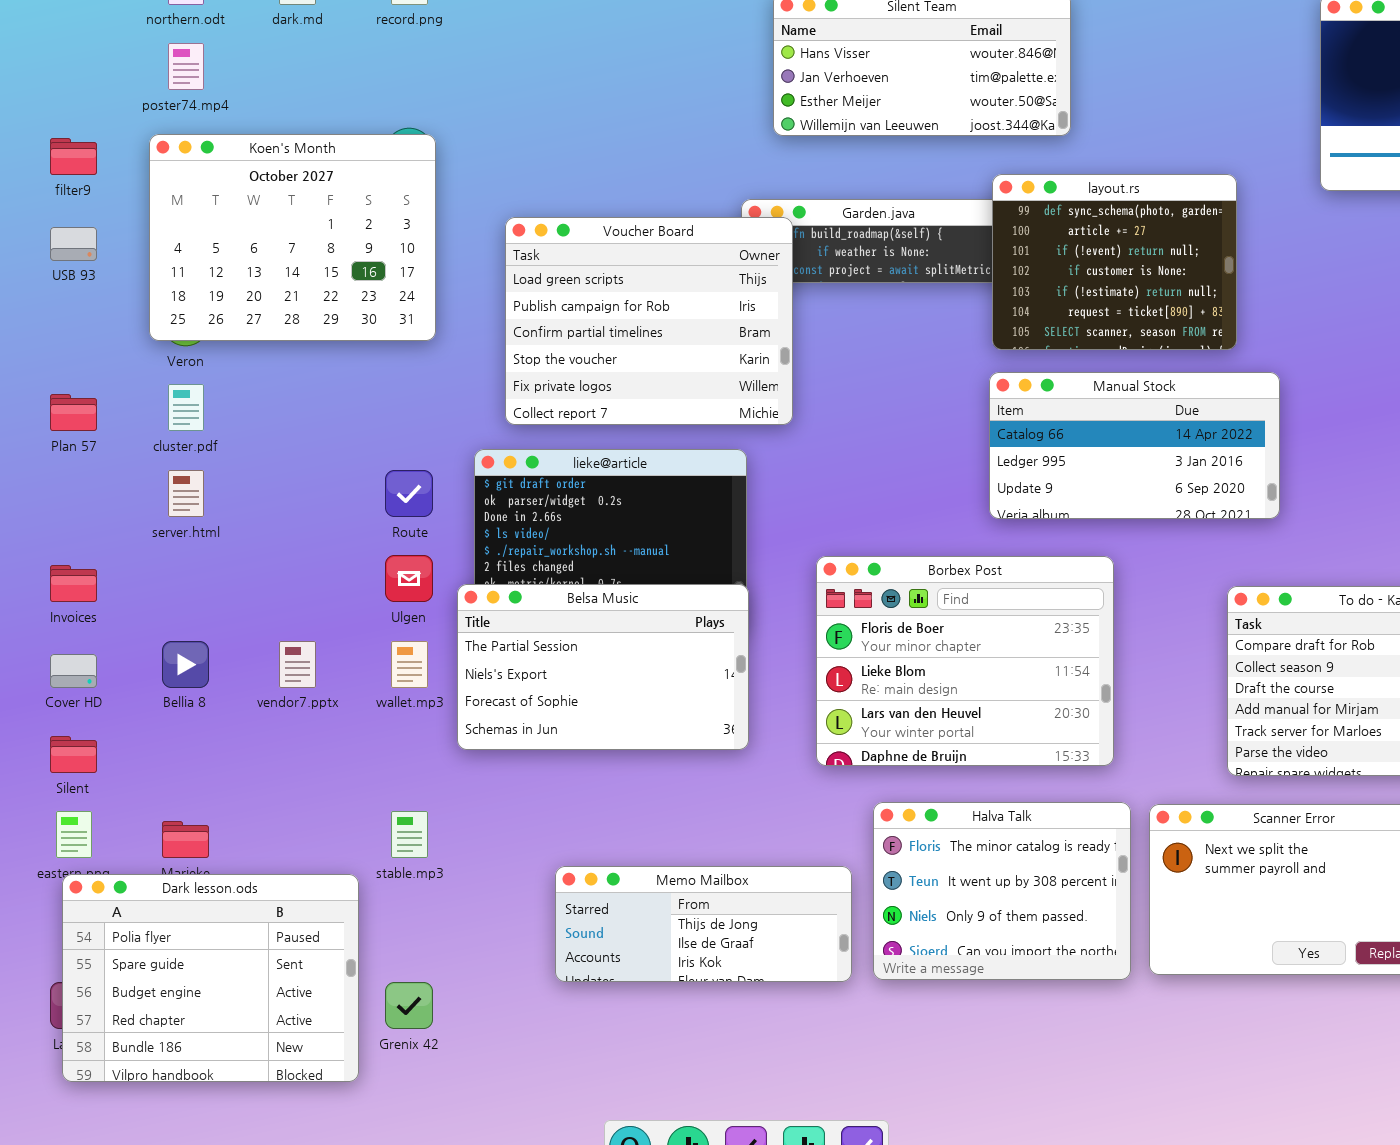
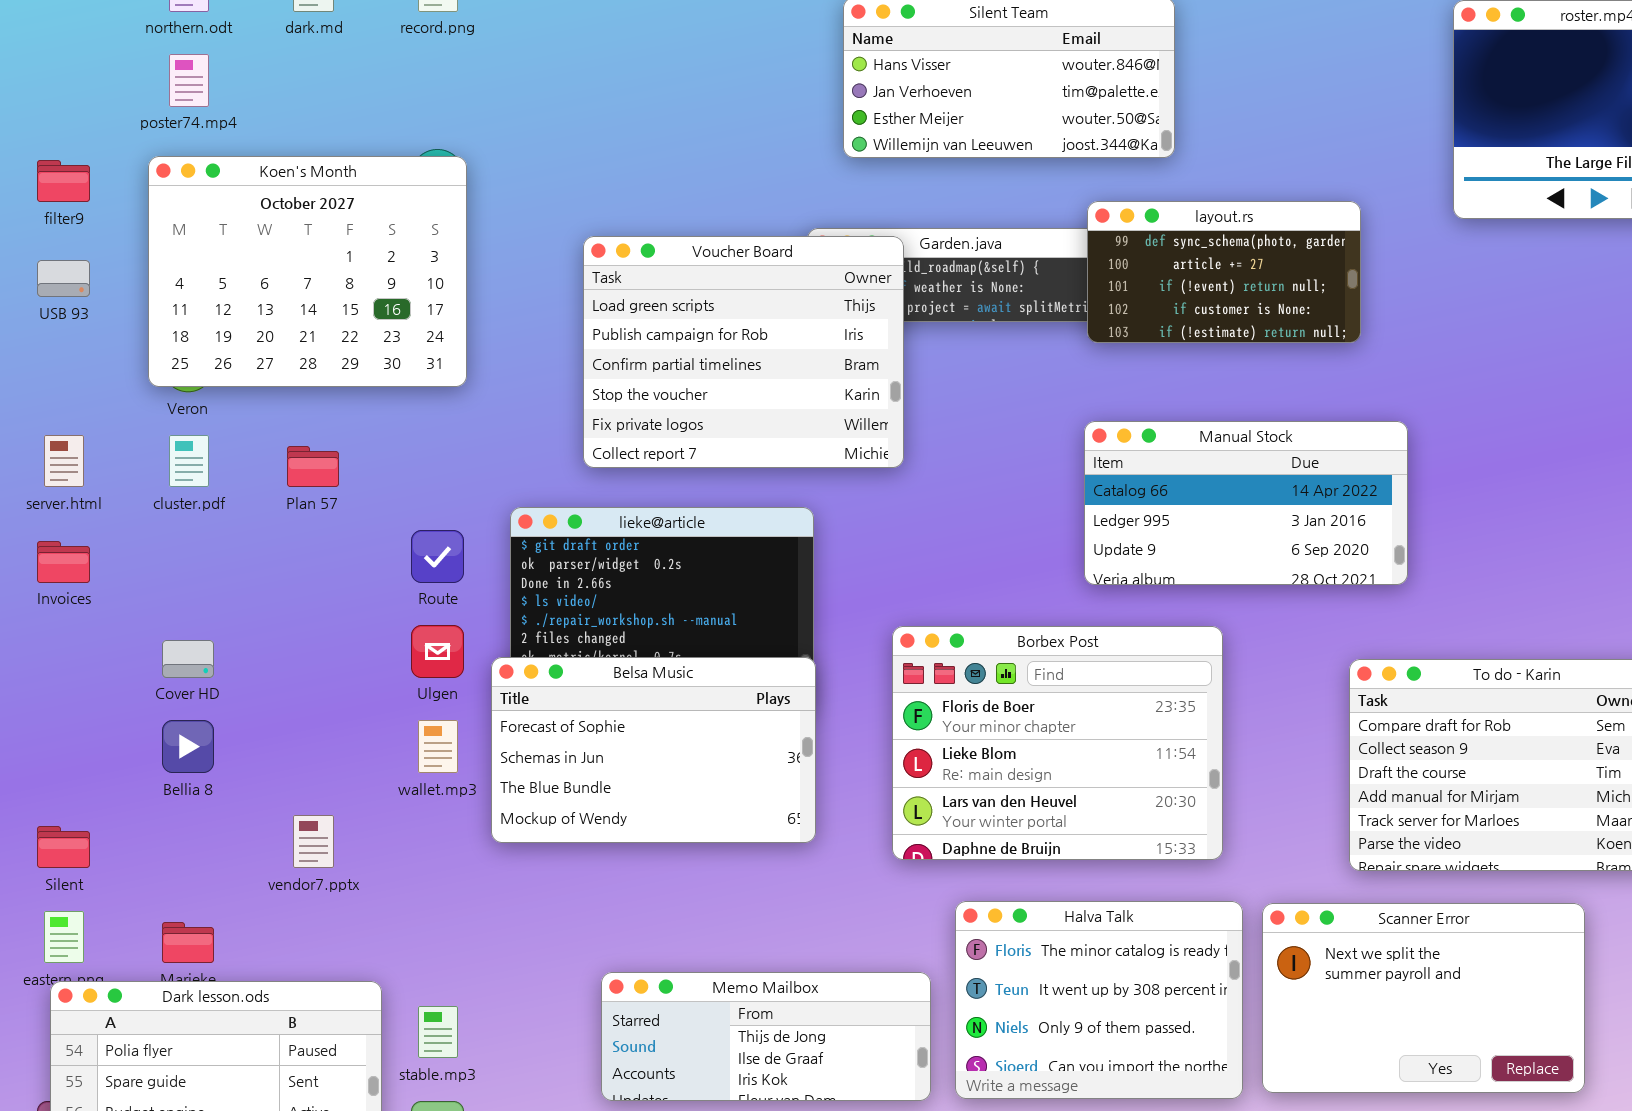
layout.rs: [992,174,1237,350] -> [1087,201,1361,343], resized
Voucher Board: [505,217,793,425] -> [583,236,904,468], moved
Plan 57: [50,394,97,431] -> [287,446,339,487], moved
server.html: [168,470,204,517] -> [44,435,84,487], moved
Invoices: [50,565,97,602] -> [37,541,90,583], moved
Belsa Music: [457,584,749,750] -> [491,657,816,843], scrolled down 2 rows
vendor7.pptx: [279,641,316,688] -> [293,815,334,868], moved
Cover HD: [50,654,97,688] -> [162,640,214,678], moved
stable.mp3: [391,811,428,858] -> [418,1006,458,1058], moved

